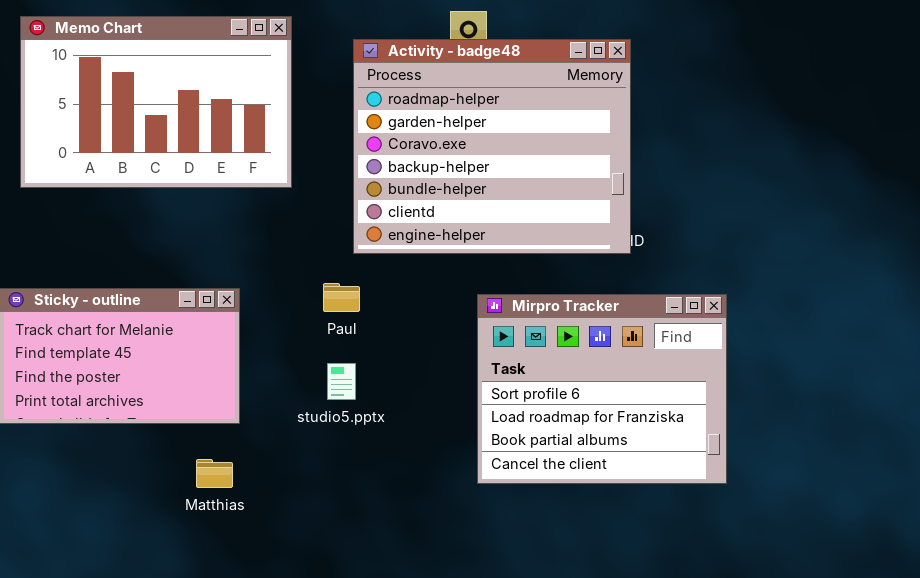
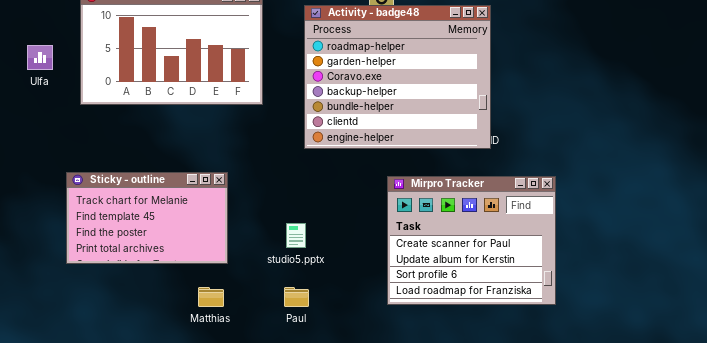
Paul: [323,283,360,312] -> [284,287,309,307], moved
Mirpro Tracker: [477,294,727,484] -> [387,176,556,305], scrolled up 2 rows

